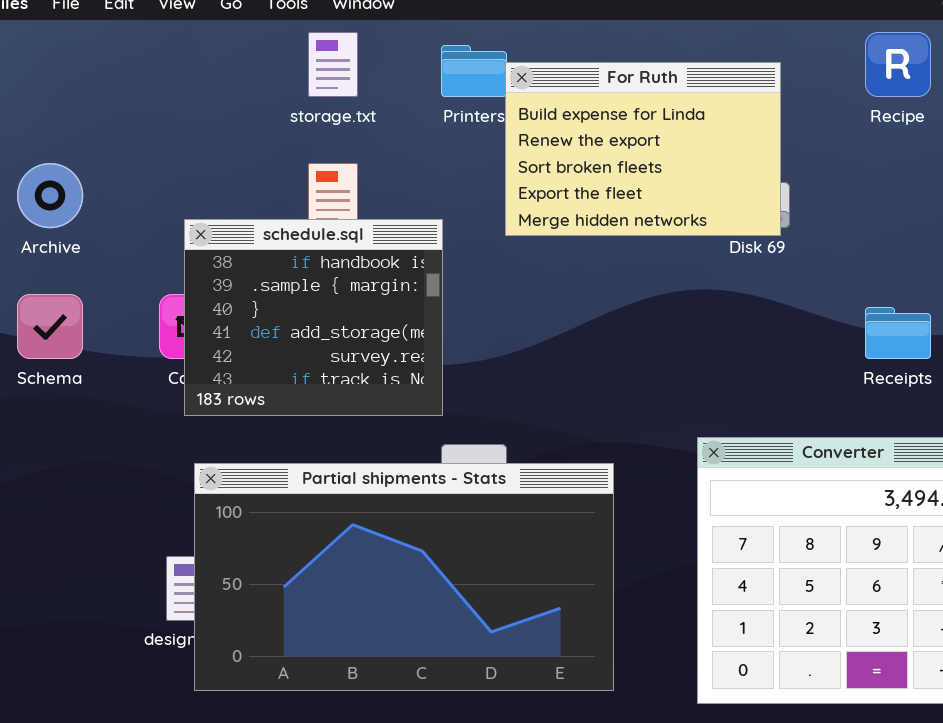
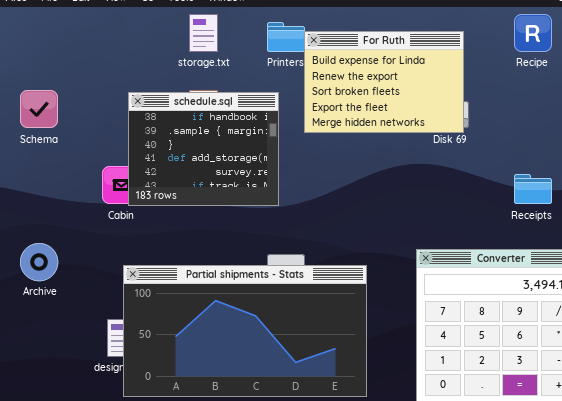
Archive: [17,163,83,228] -> [20,243,58,281], moved
schedule.sql: [184,219,443,416] -> [128,92,279,206], moved
Schema: [17,294,83,359] -> [20,90,58,128], moved

